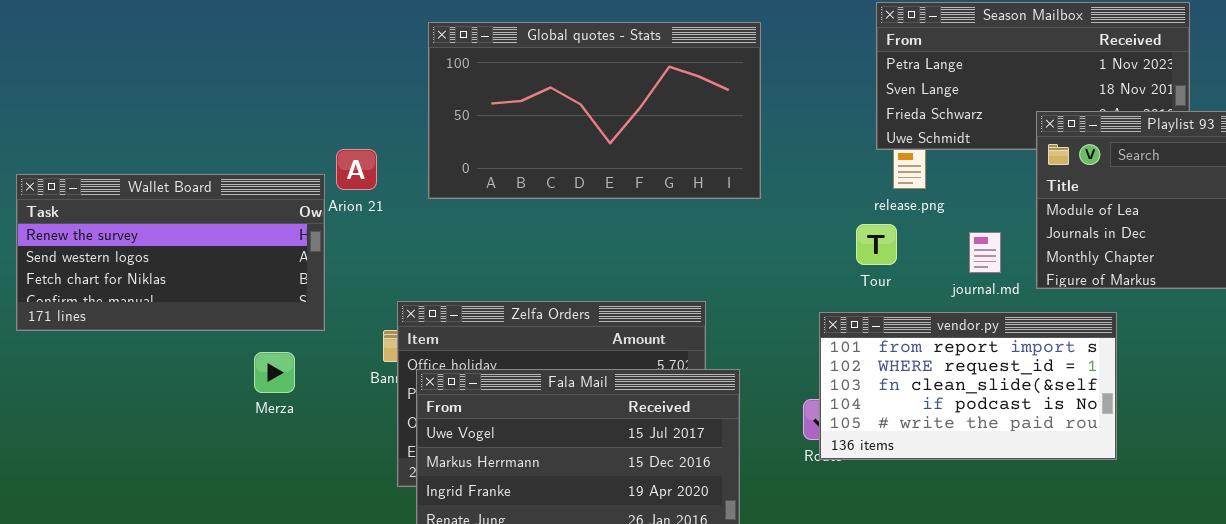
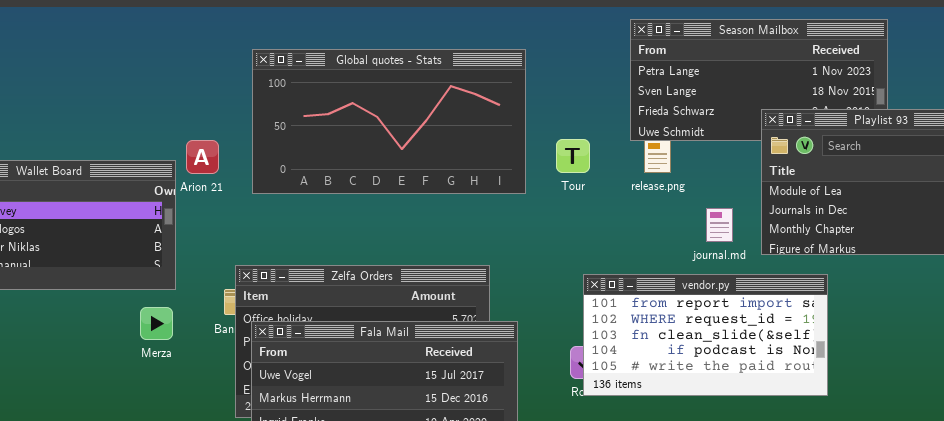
Global quotes - Stats: [428,22,761,199] -> [252,49,526,194], moved
Tour: [856,224,897,265] -> [556,139,590,173], moved
Merza: [254,352,295,393] -> [140,307,173,340], moved

